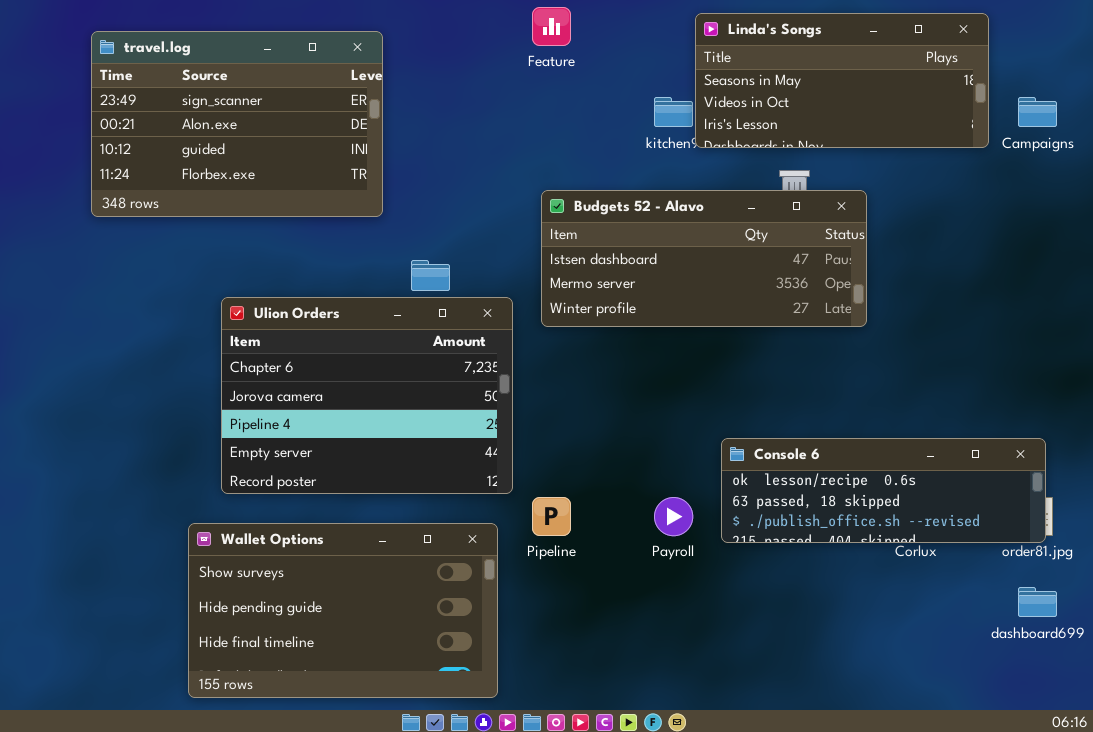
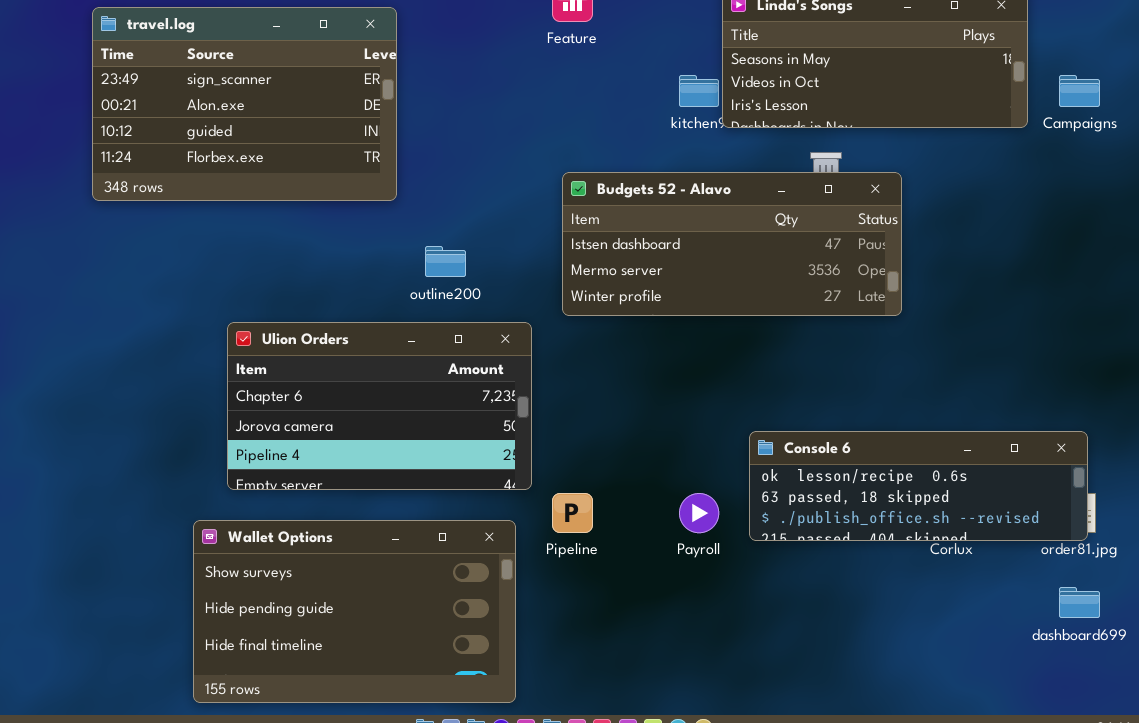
Ulion Orders: [221,297,513,494] -> [227,322,532,490], resized

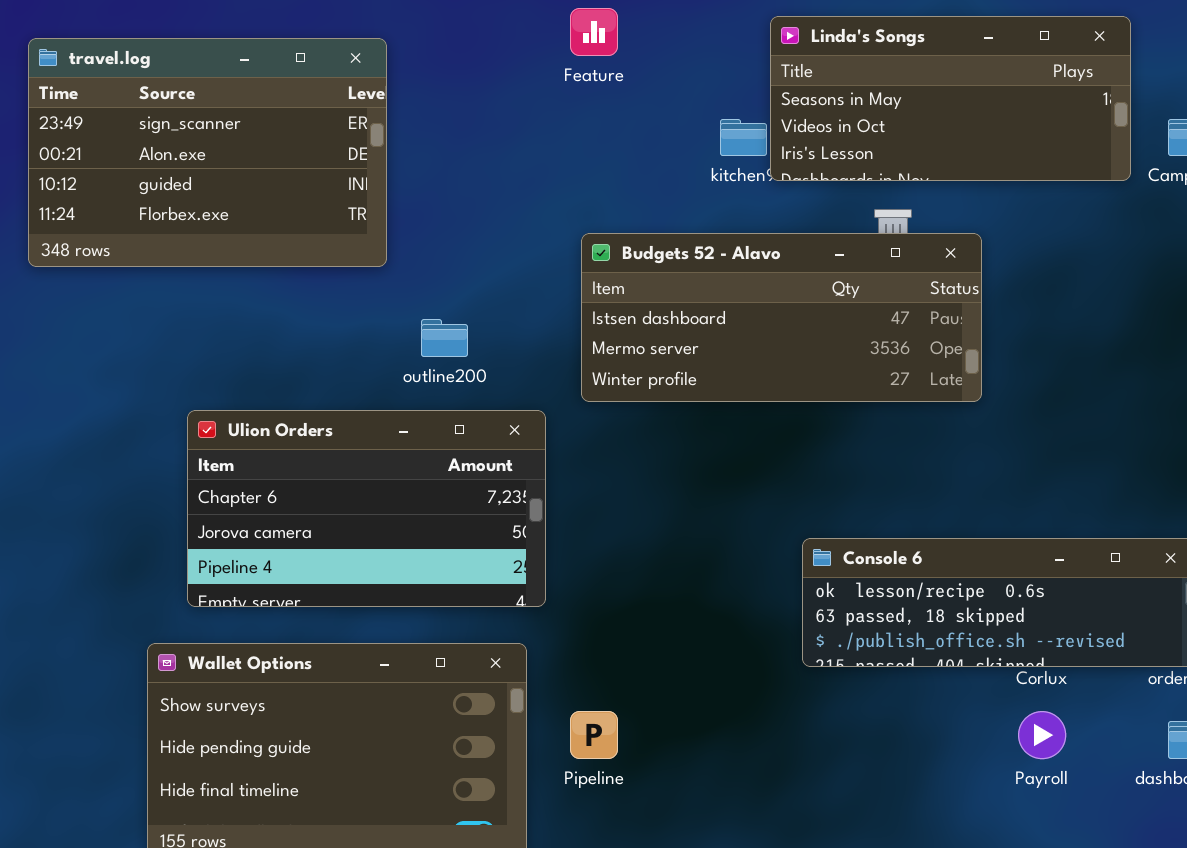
Pipeline: [552,493,593,533] -> [570,711,618,759], moved
Payroll: [679,493,719,533] -> [1018,711,1066,759], moved

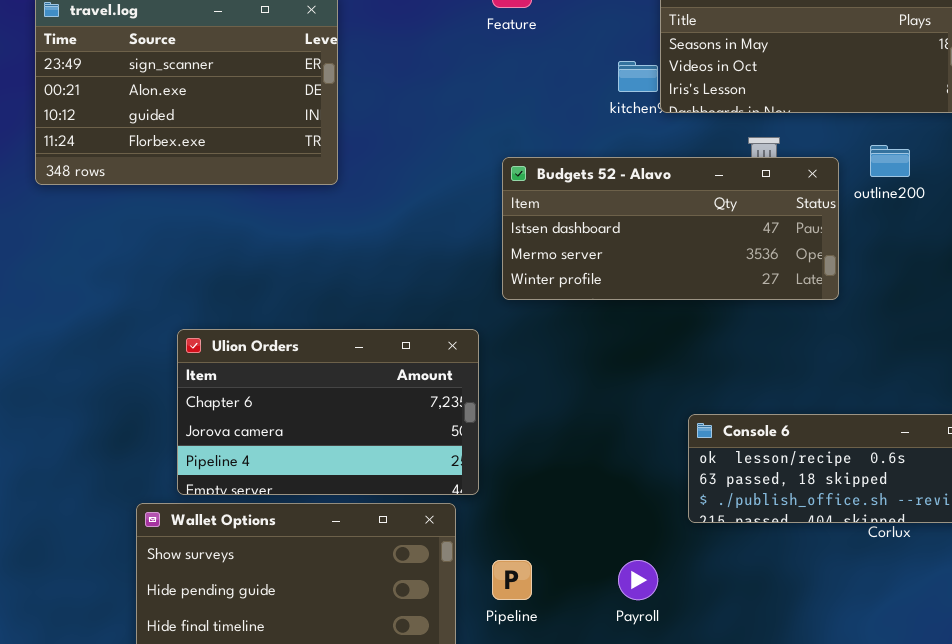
outline200: [421,319,468,357] -> [870,145,910,177], moved
Ulion Orders: [187,410,546,607] -> [177,329,479,495], moved
Payroll: [1018,711,1066,759] -> [618,560,658,600], moved

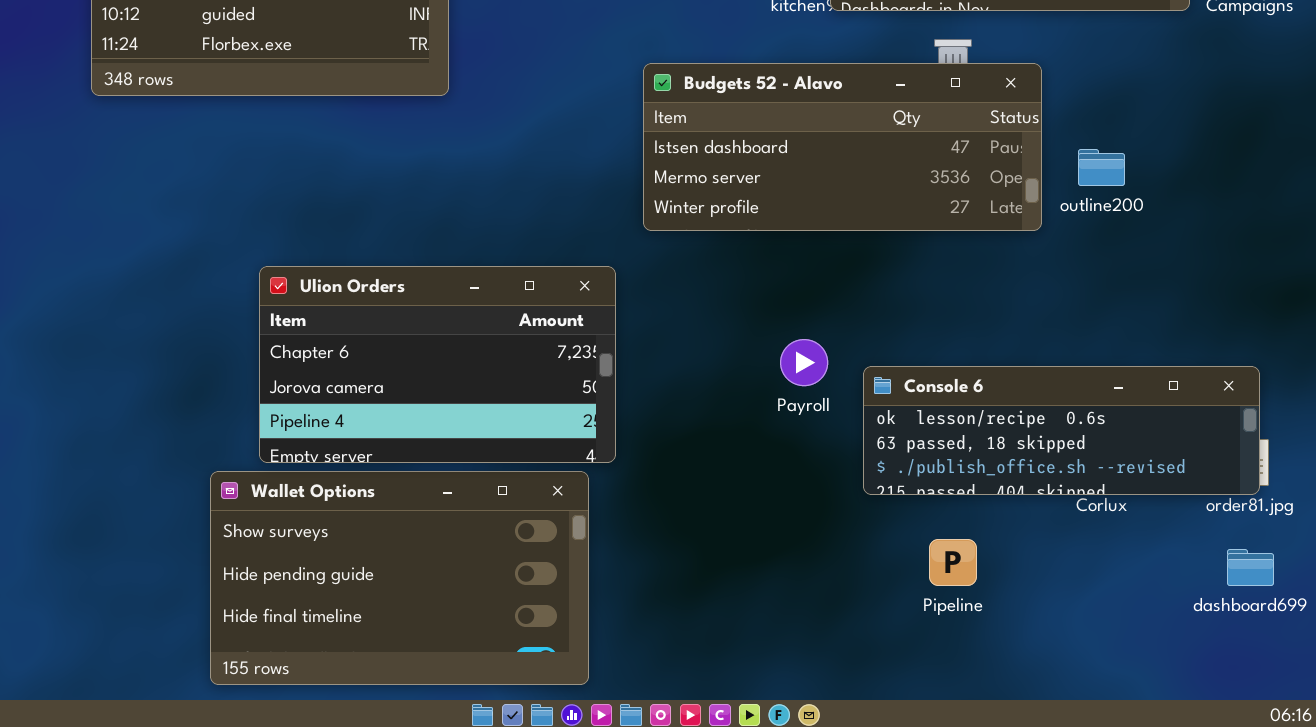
outline200: [870,145,910,177] -> [1078,149,1125,186], moved
Pipeline: [492,560,532,600] -> [929,539,977,586], moved
Payroll: [618,560,658,600] -> [780,339,828,386], moved

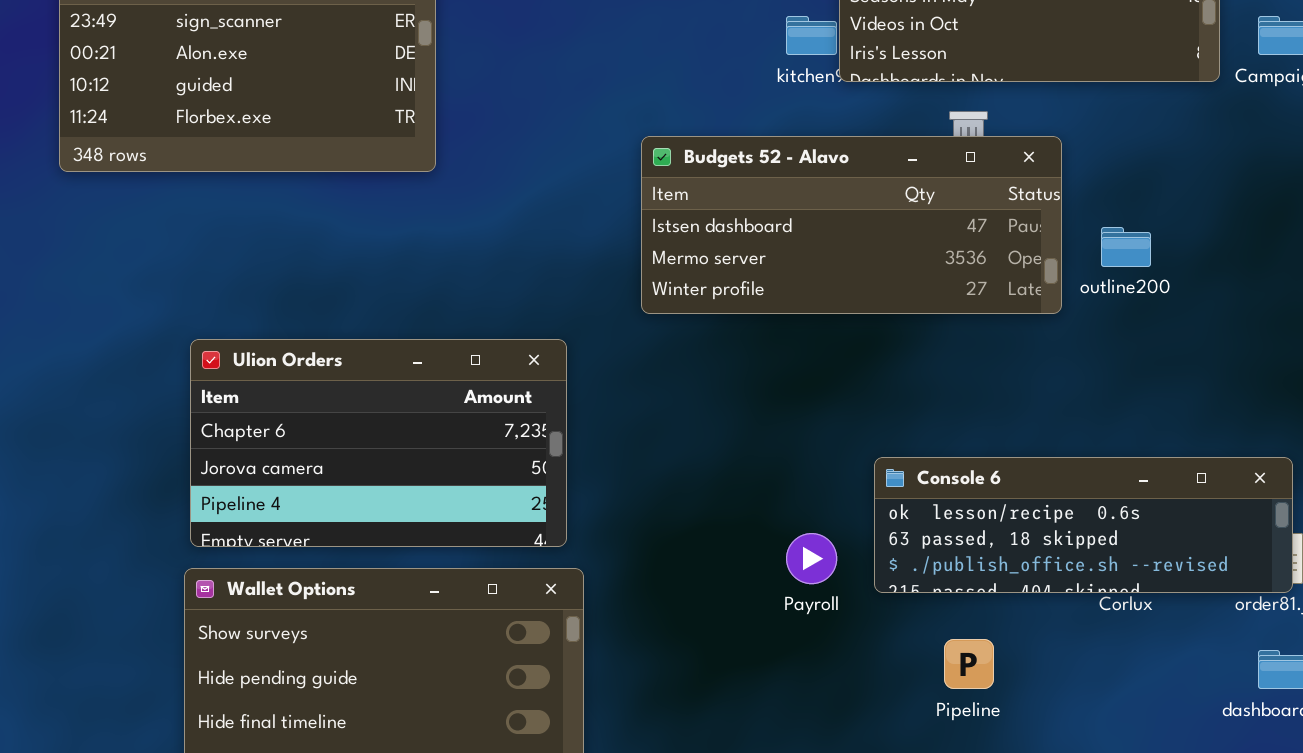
Ulion Orders: [259,266,616,463] -> [190,339,567,547], moved
Payroll: [780,339,828,386] -> [786,533,837,584], moved

